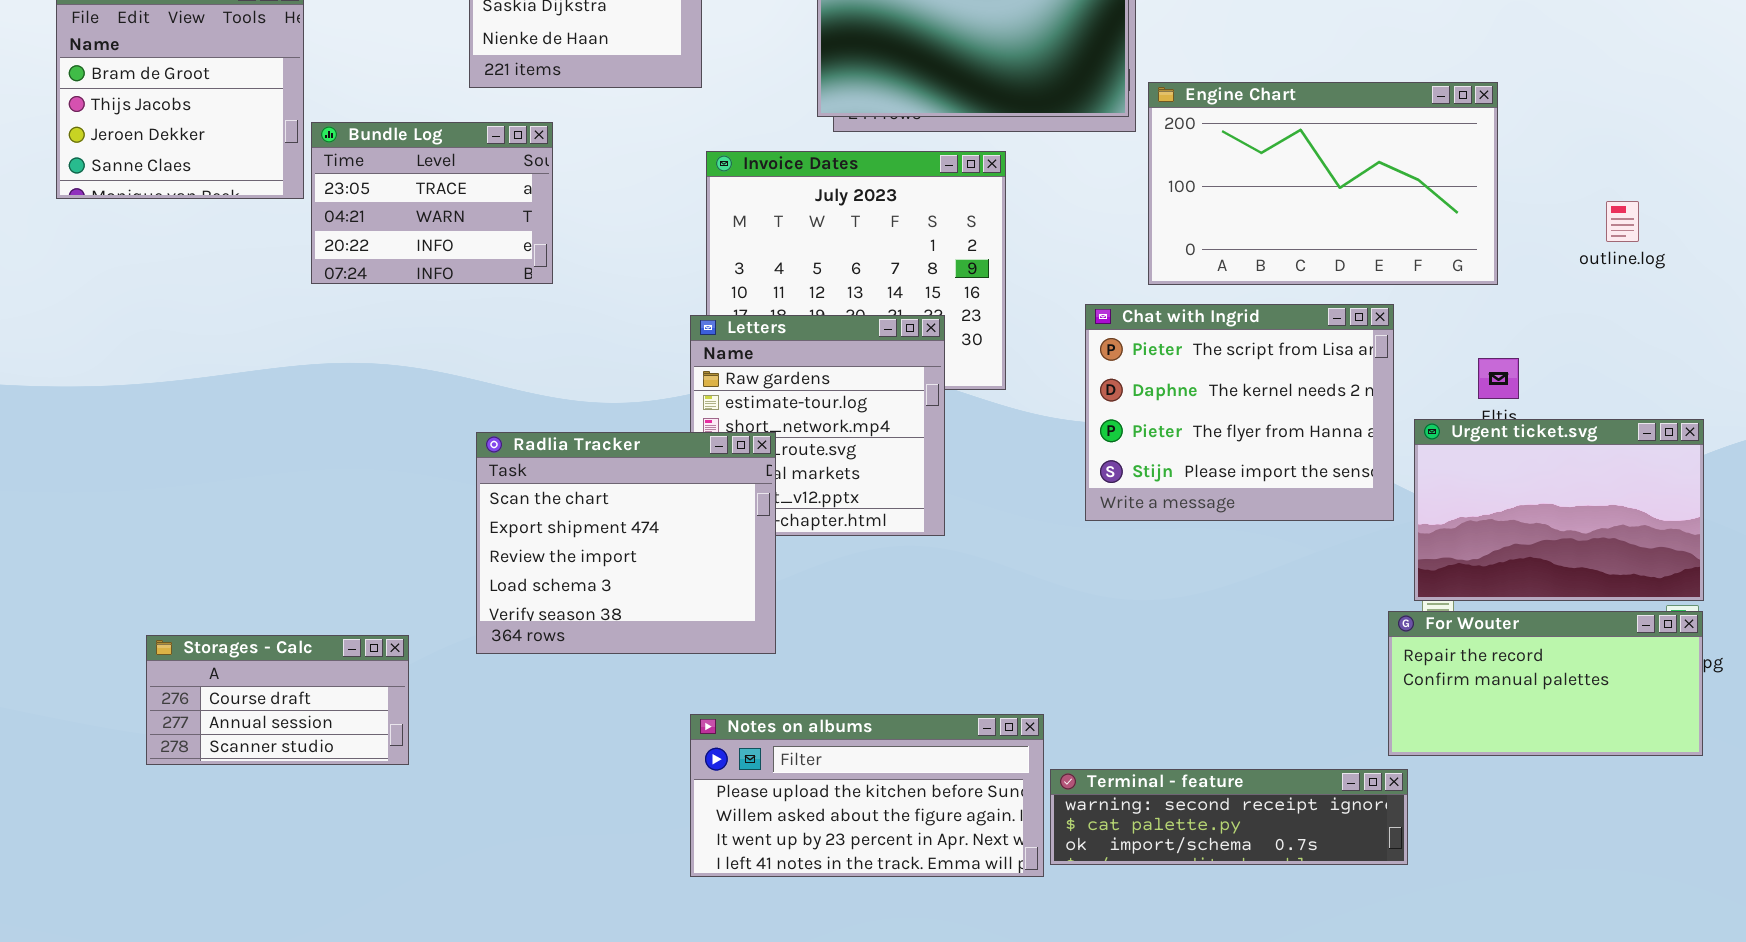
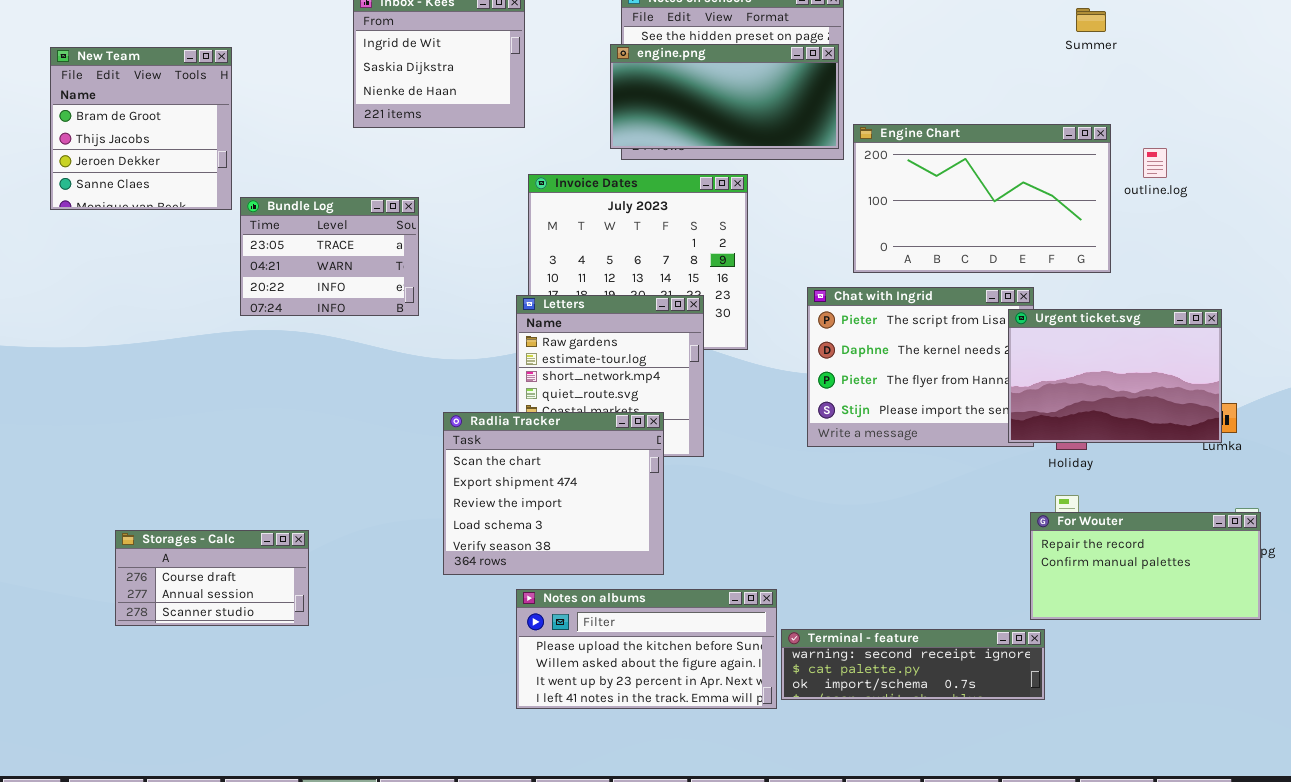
Bundle Log: [311,122,553,284] -> [240,197,419,316], moved
outline.log: [1606,201,1639,242] -> [1143,148,1167,178], moved
Urgent ticket.svg: [1414,419,1704,601] -> [1008,309,1222,443], moved
Radlia Tracker: [476,432,776,654] -> [443,412,664,575], moved

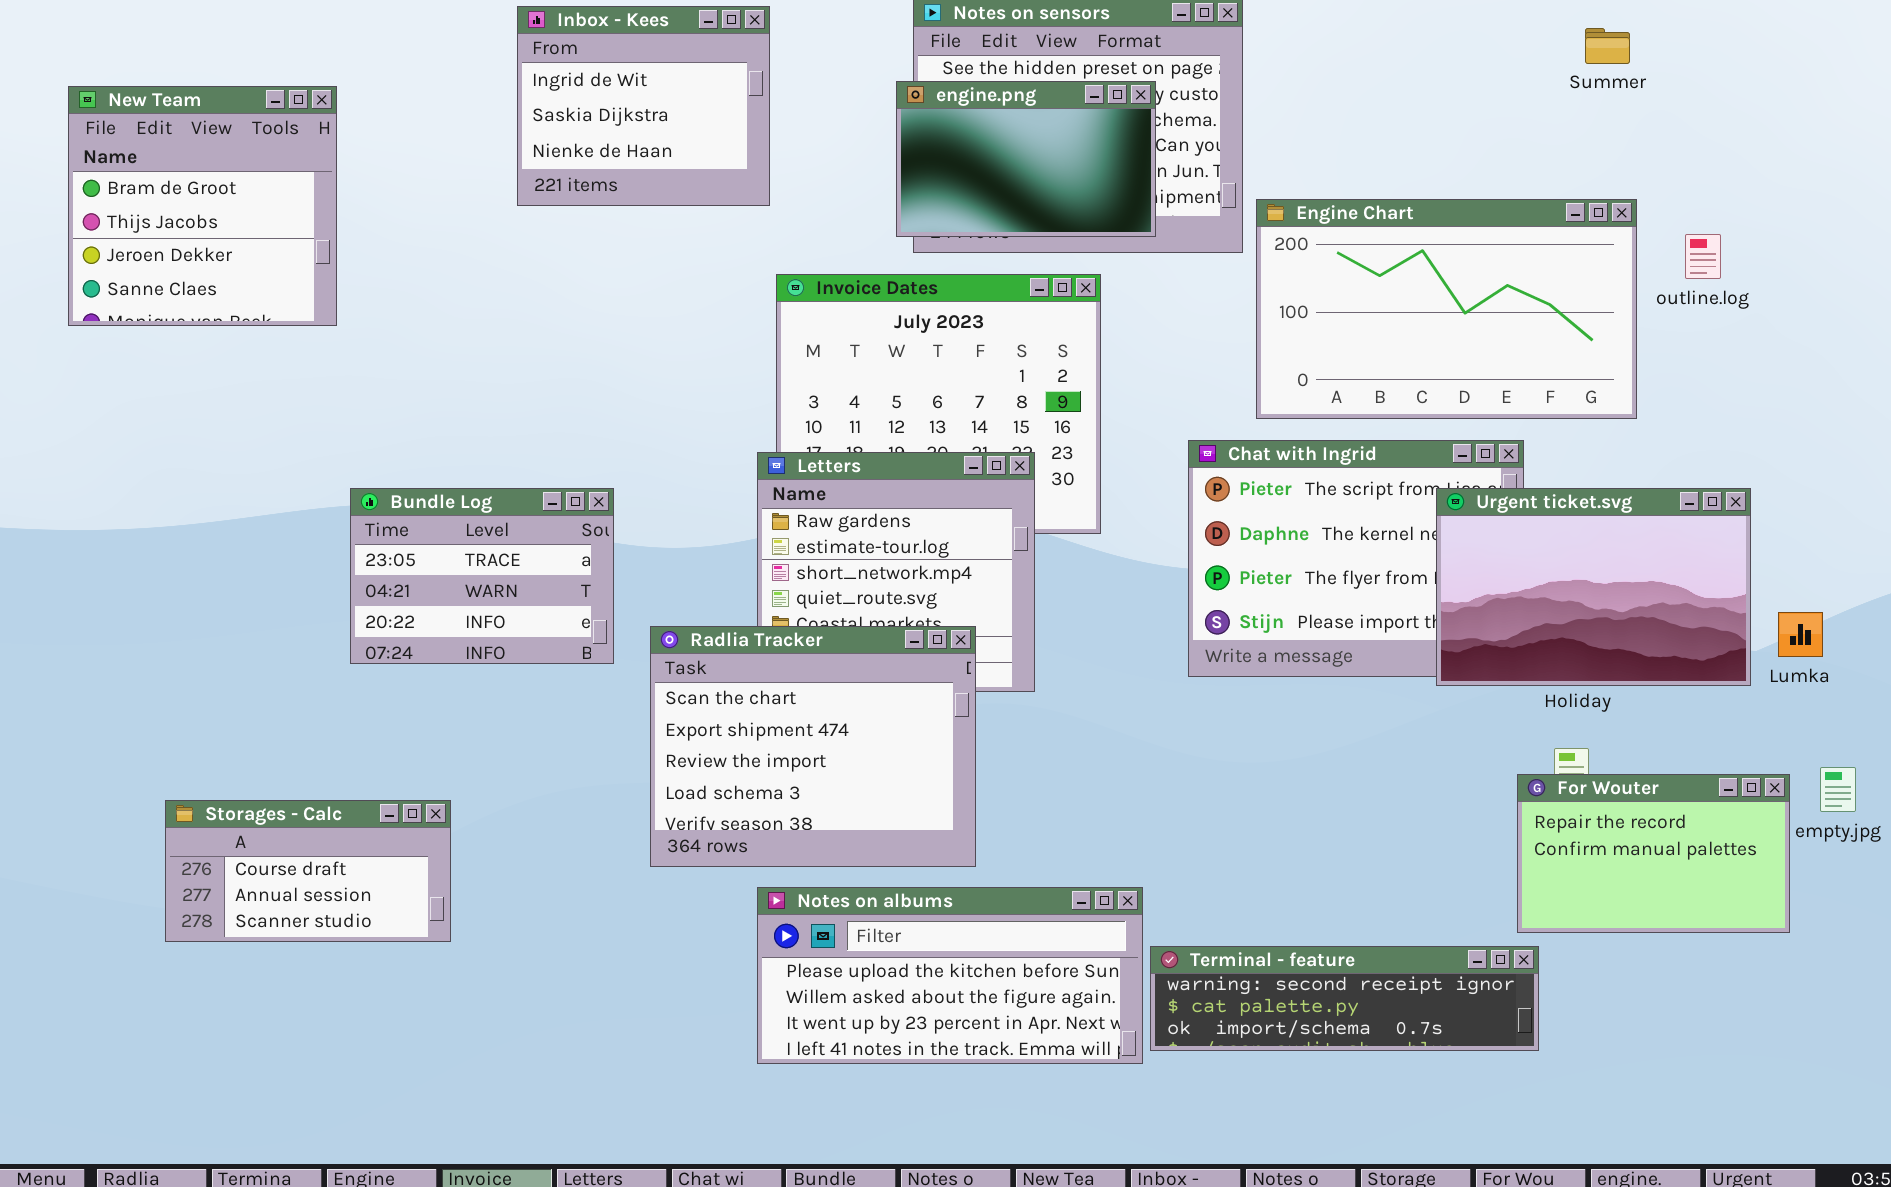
engine.png: [610,44,839,149] -> [896,81,1156,237], resized
Bundle Log: [240,197,419,316] -> [350,488,614,664], moved
Urgent ticket.svg: [1008,309,1222,443] -> [1436,488,1751,686], moved
For Wouter: [1030,512,1261,620] -> [1517,774,1790,933], resized

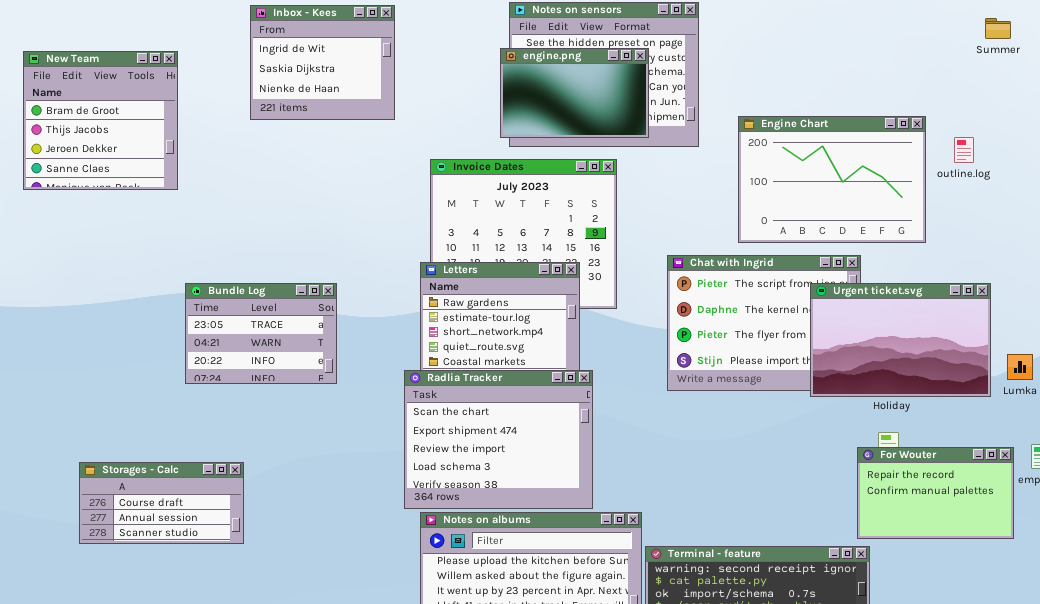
Inbox - Kees: [517,6,770,206] -> [250,5,395,120], moved
Summer: [1585,28,1630,64] -> [985,18,1011,39], moved
Engine Chart: [1256,199,1637,419] -> [738,116,926,243], resized
Radlia Tracker: [650,626,976,867] -> [404,370,593,509], moved

